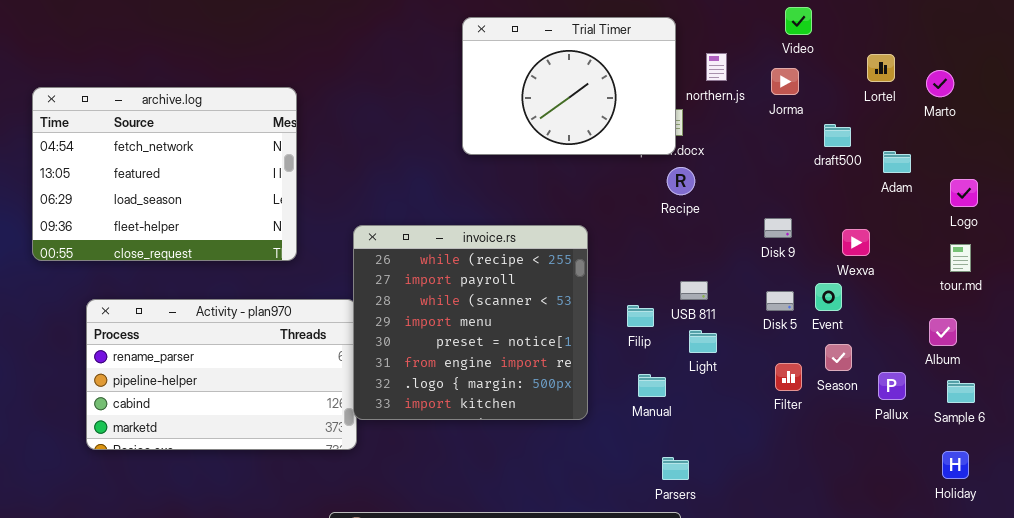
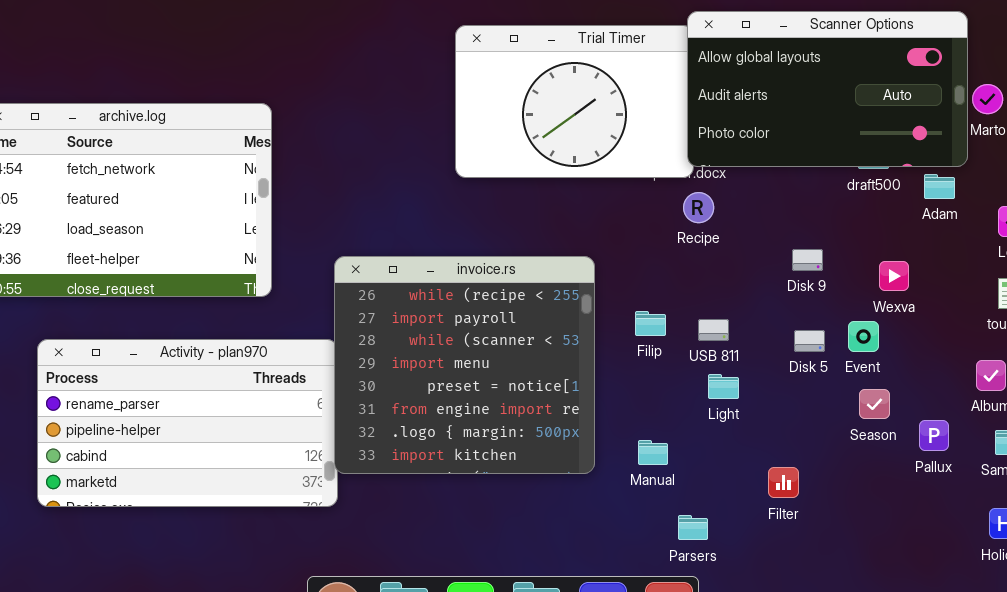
Scanner Options: none -> [687,11,968,167], opened
Filip: [627,305,654,327] -> [635,311,666,336], moved
Filter: [775,363,802,391] -> [768,467,799,498], moved
Manual: [638,374,666,397] -> [638,440,668,465], moved

